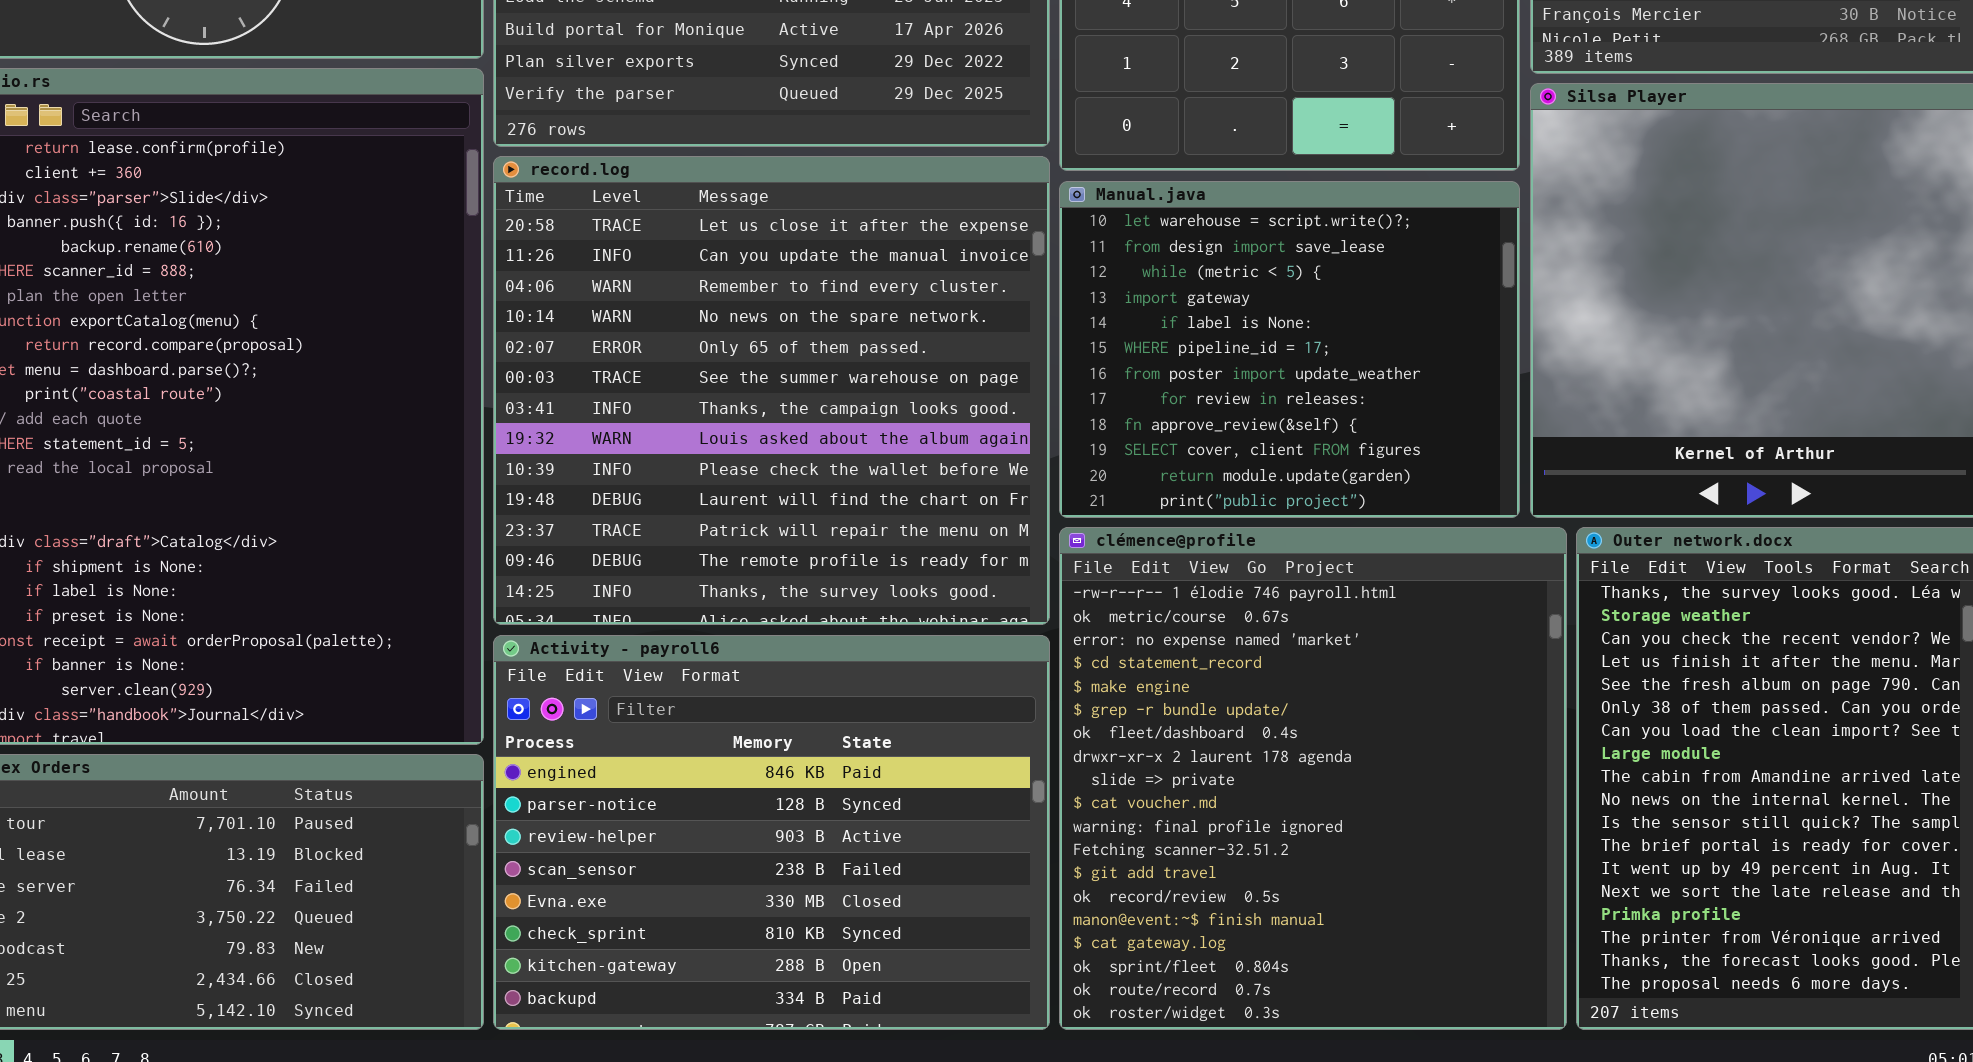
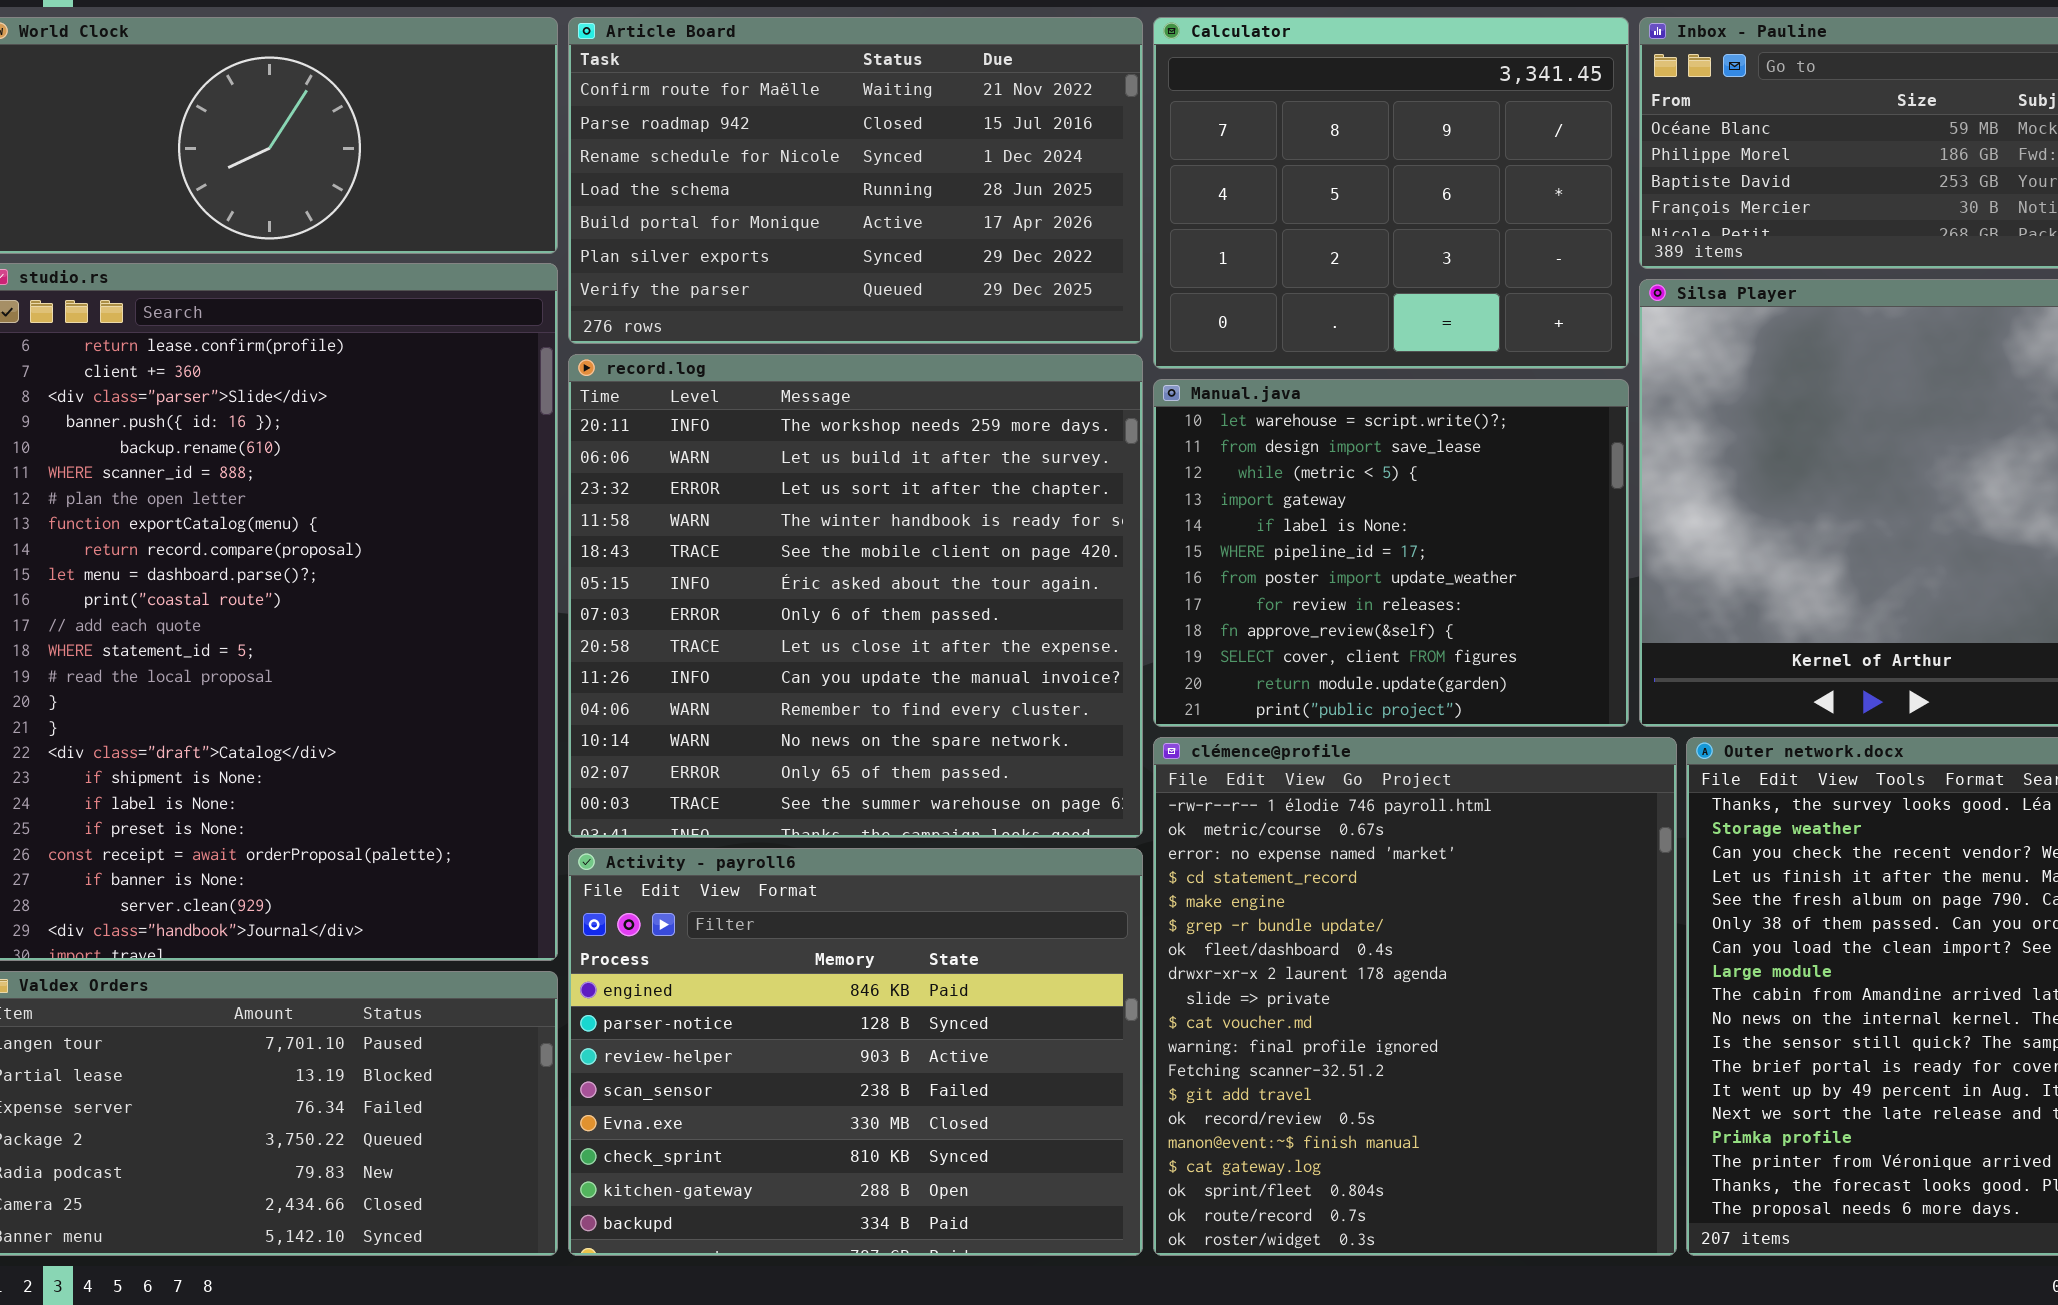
record.log: [493,156,1050,625] -> [568,354,1143,838], scrolled up 7 rows

